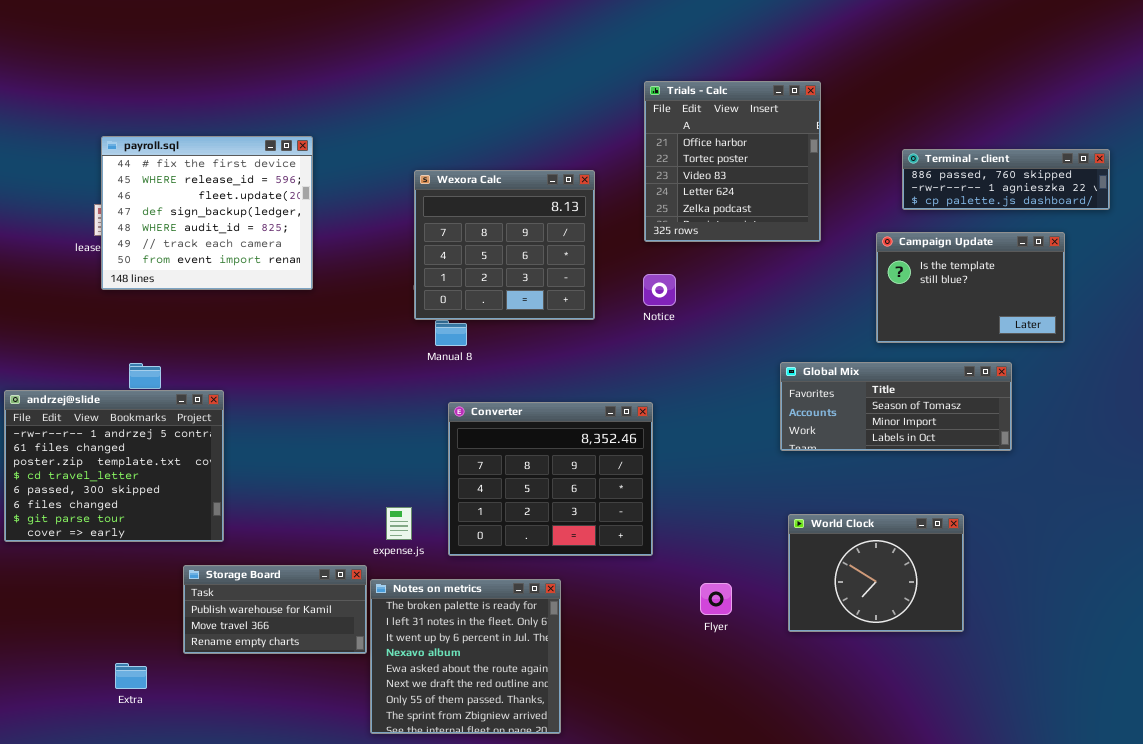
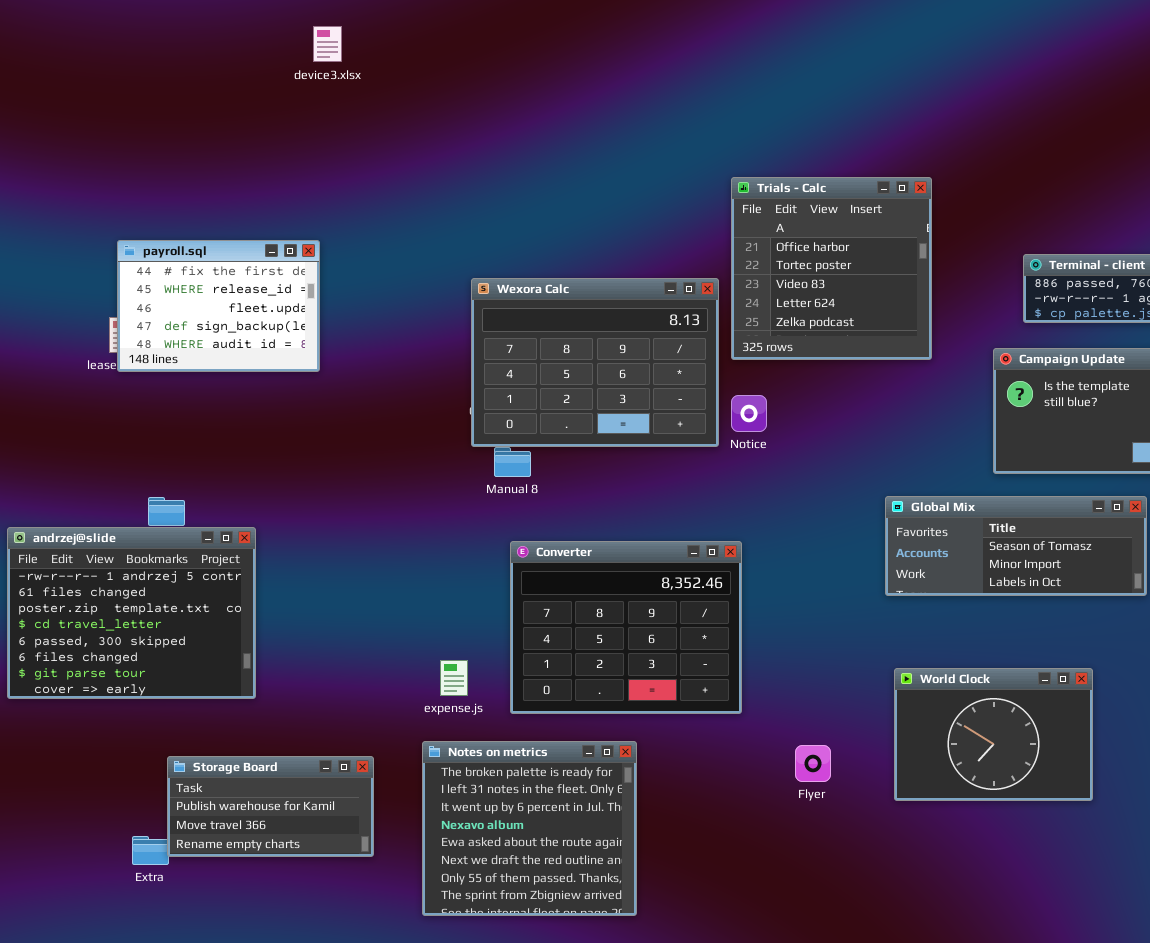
payroll.sql: [101,136,313,290] -> [117,240,320,372], resized
Wexora Calc: [414,170,595,320] -> [471,278,719,447], resized
Storage Board: [183,565,367,654] -> [167,756,374,857], moved

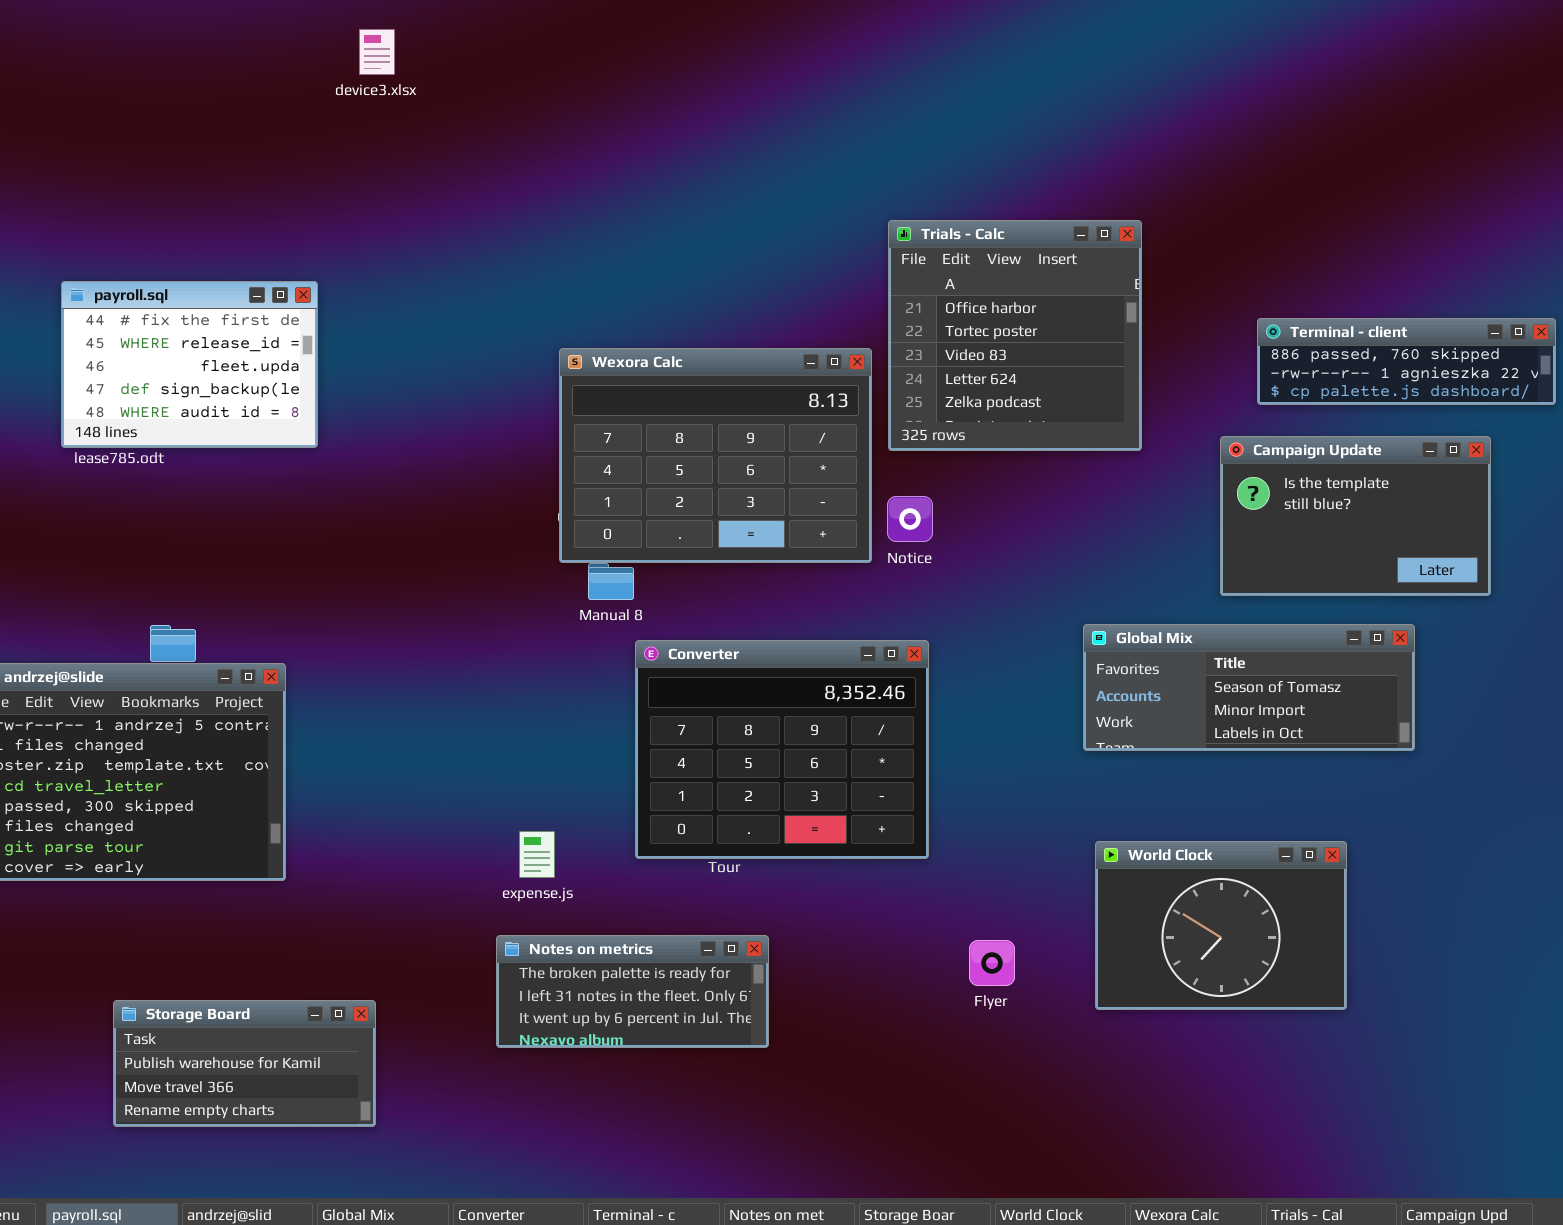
payroll.sql: [117,240,320,372] -> [61,281,318,448], moved
Converter: [510,541,742,714] -> [635,640,929,859], moved
Notes on metrics: [422,741,637,916] -> [496,935,769,1048], resized
Storage Board: [167,756,374,857] -> [113,1000,376,1127], moved

